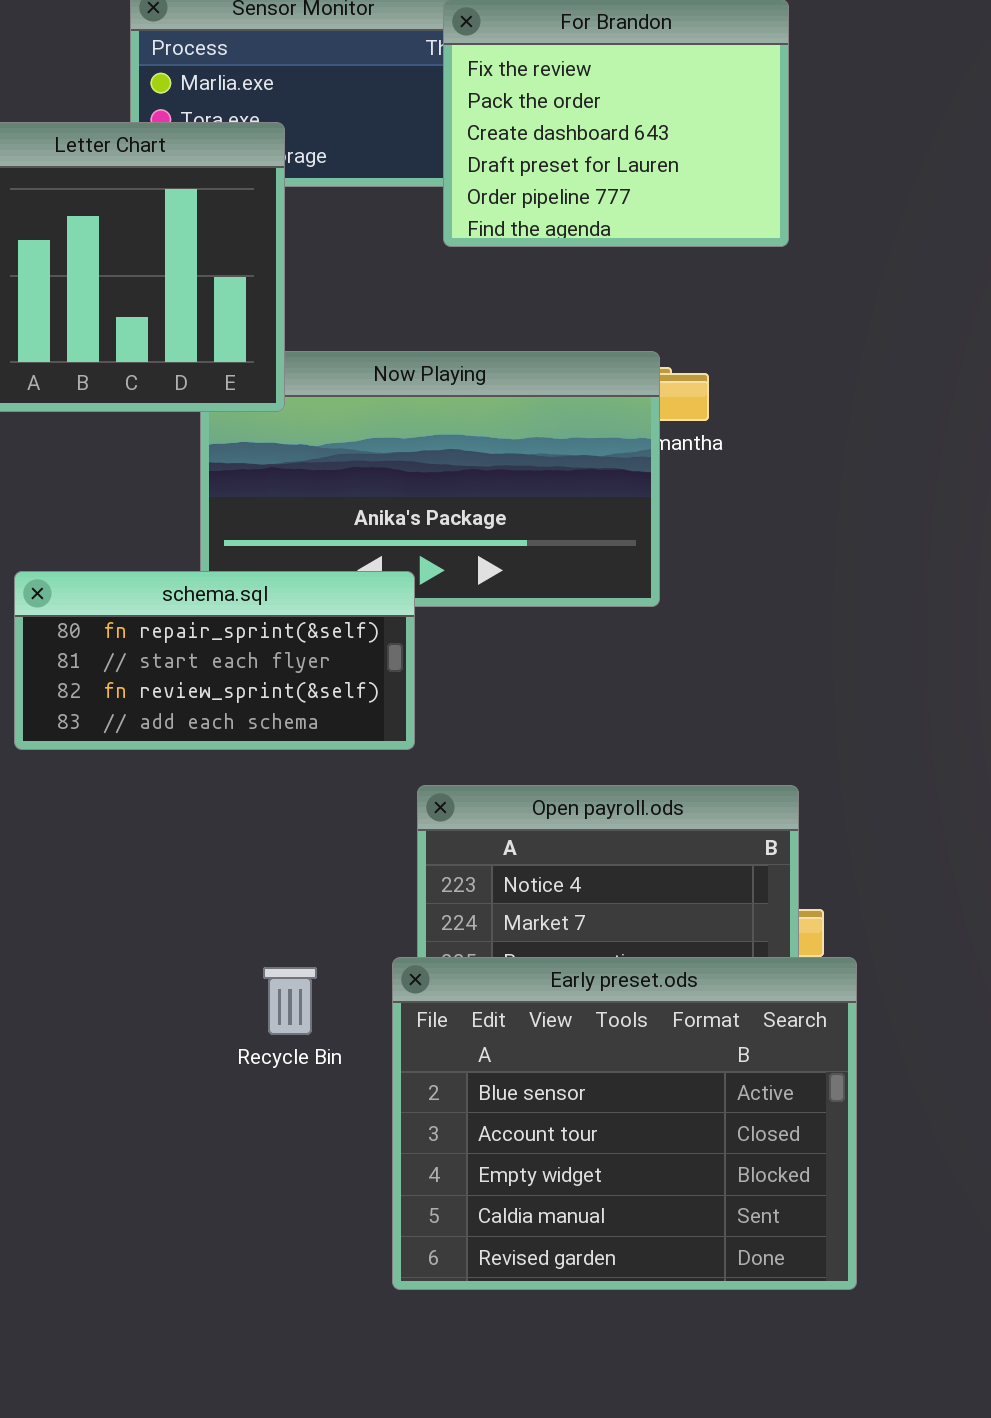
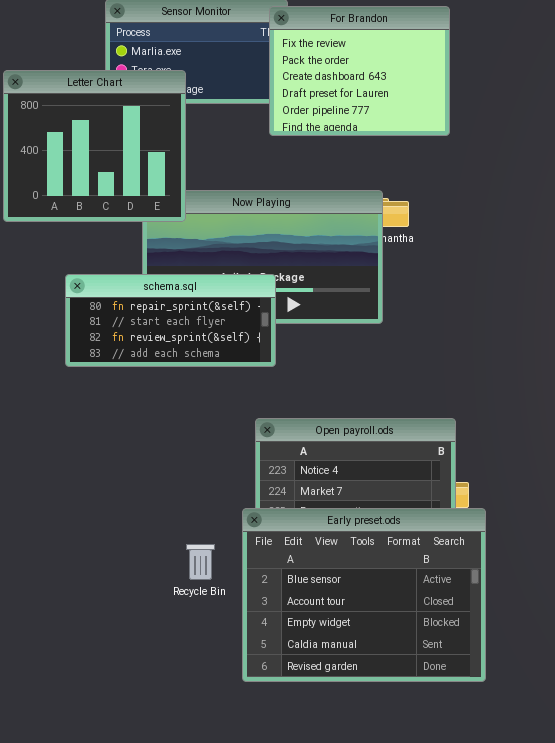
schema.sql: [14,571,415,750] -> [65,274,276,367], moved
Recycle Bin: [263,967,317,1035] -> [186,544,215,580], moved

